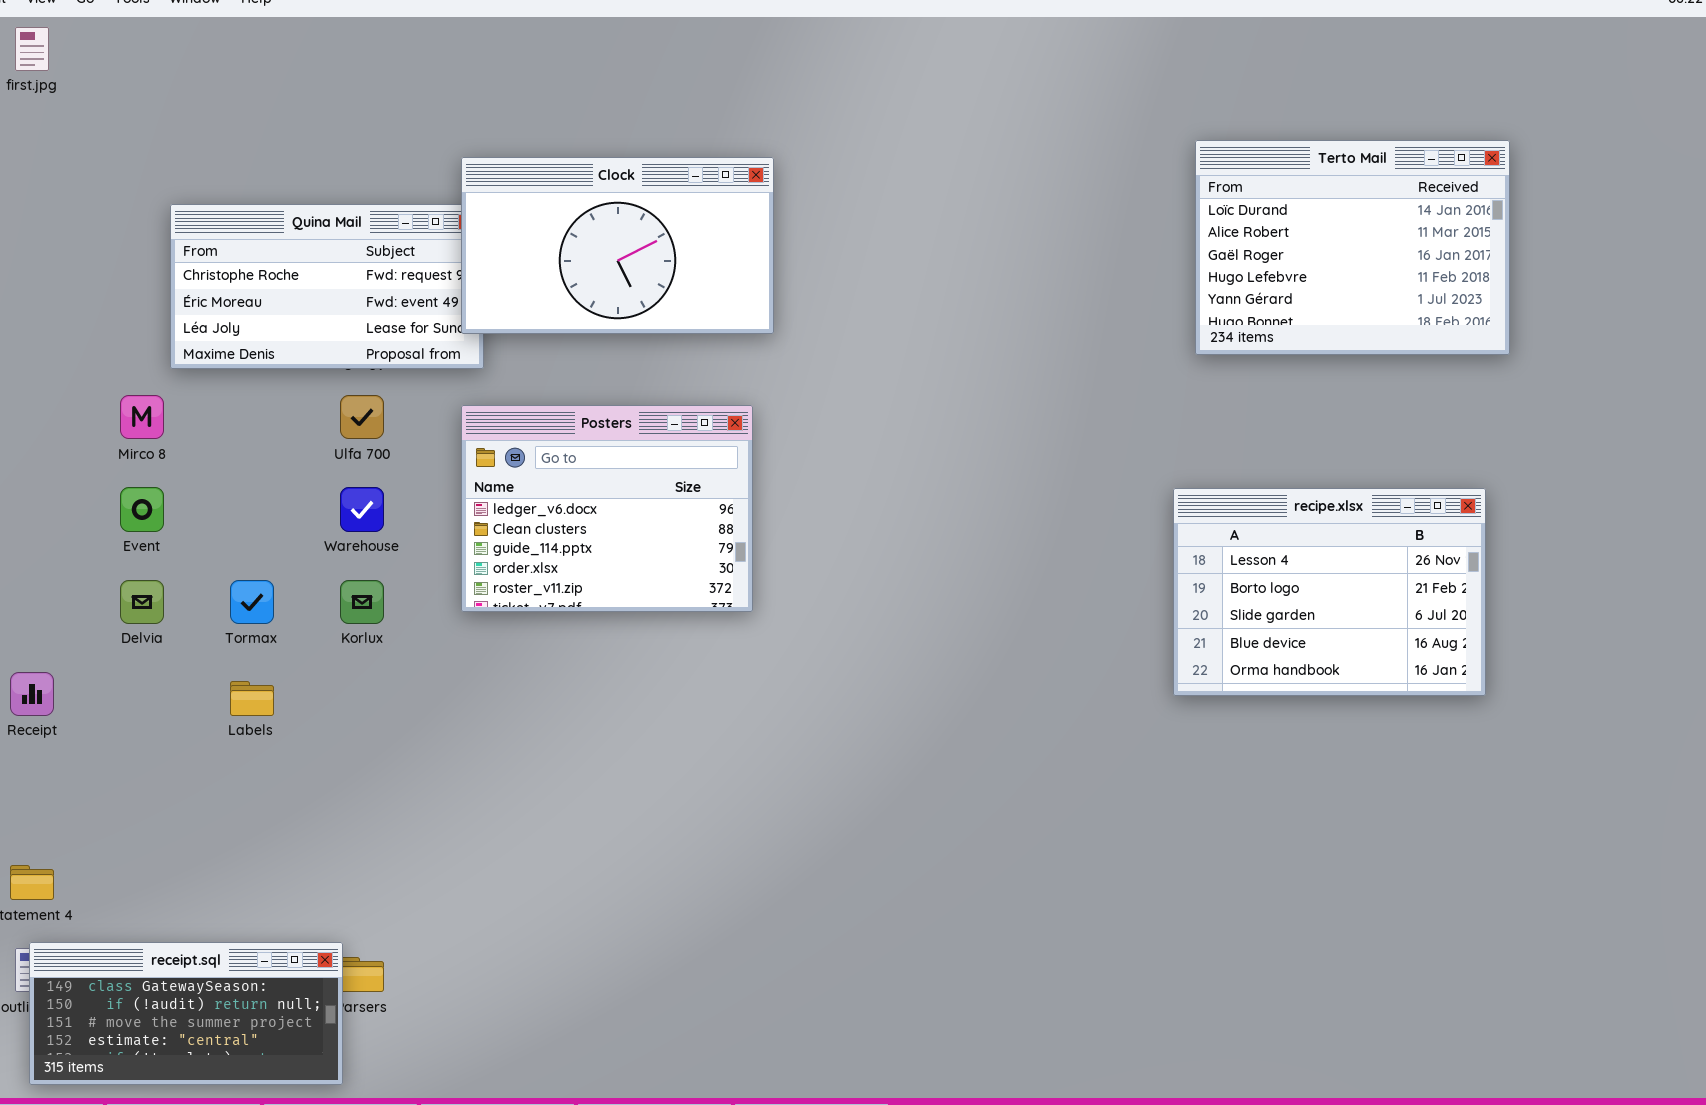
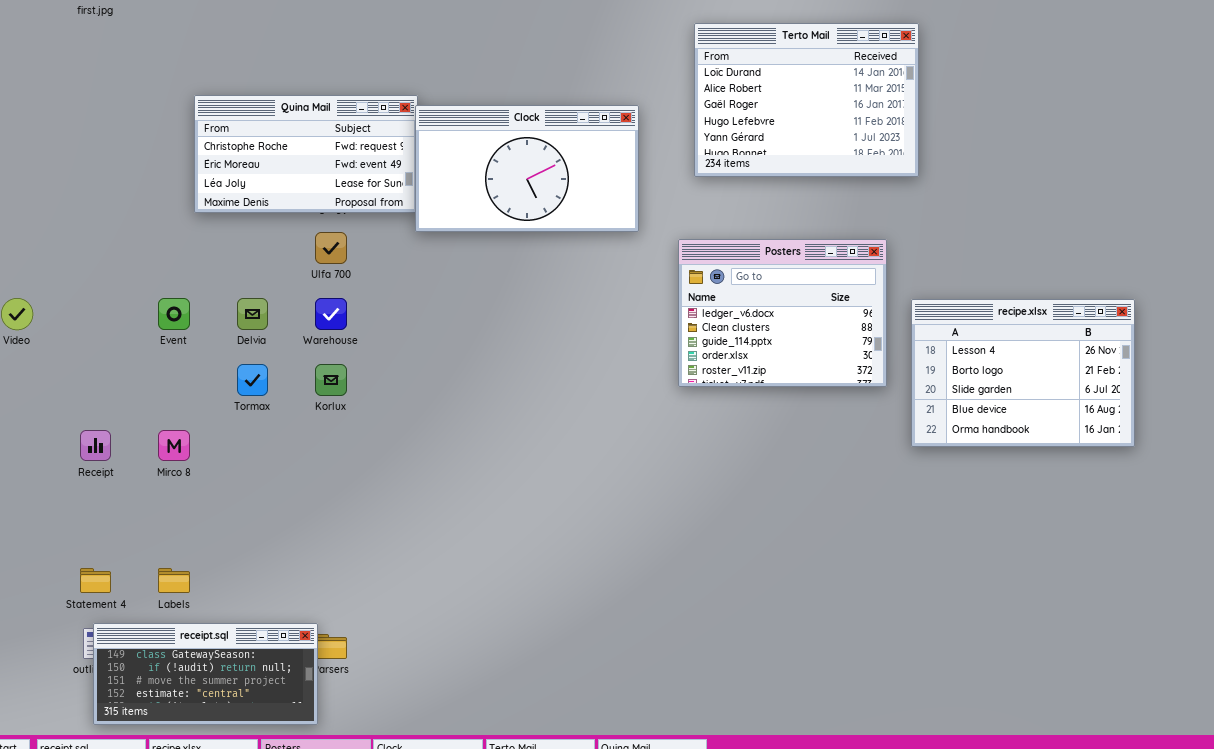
Terto Mail: [1195,140,1510,355] -> [694,23,919,177], moved
Clock: [461,157,774,334] -> [415,105,639,232], moved
Mirco 8: [120,395,164,439] -> [158,430,190,461], moved
Posters: [461,405,753,612] -> [678,239,887,387], moved
Delvia: [120,580,164,624] -> [237,298,268,330], moved
Labels: [230,681,274,716] -> [158,568,190,593], moved

